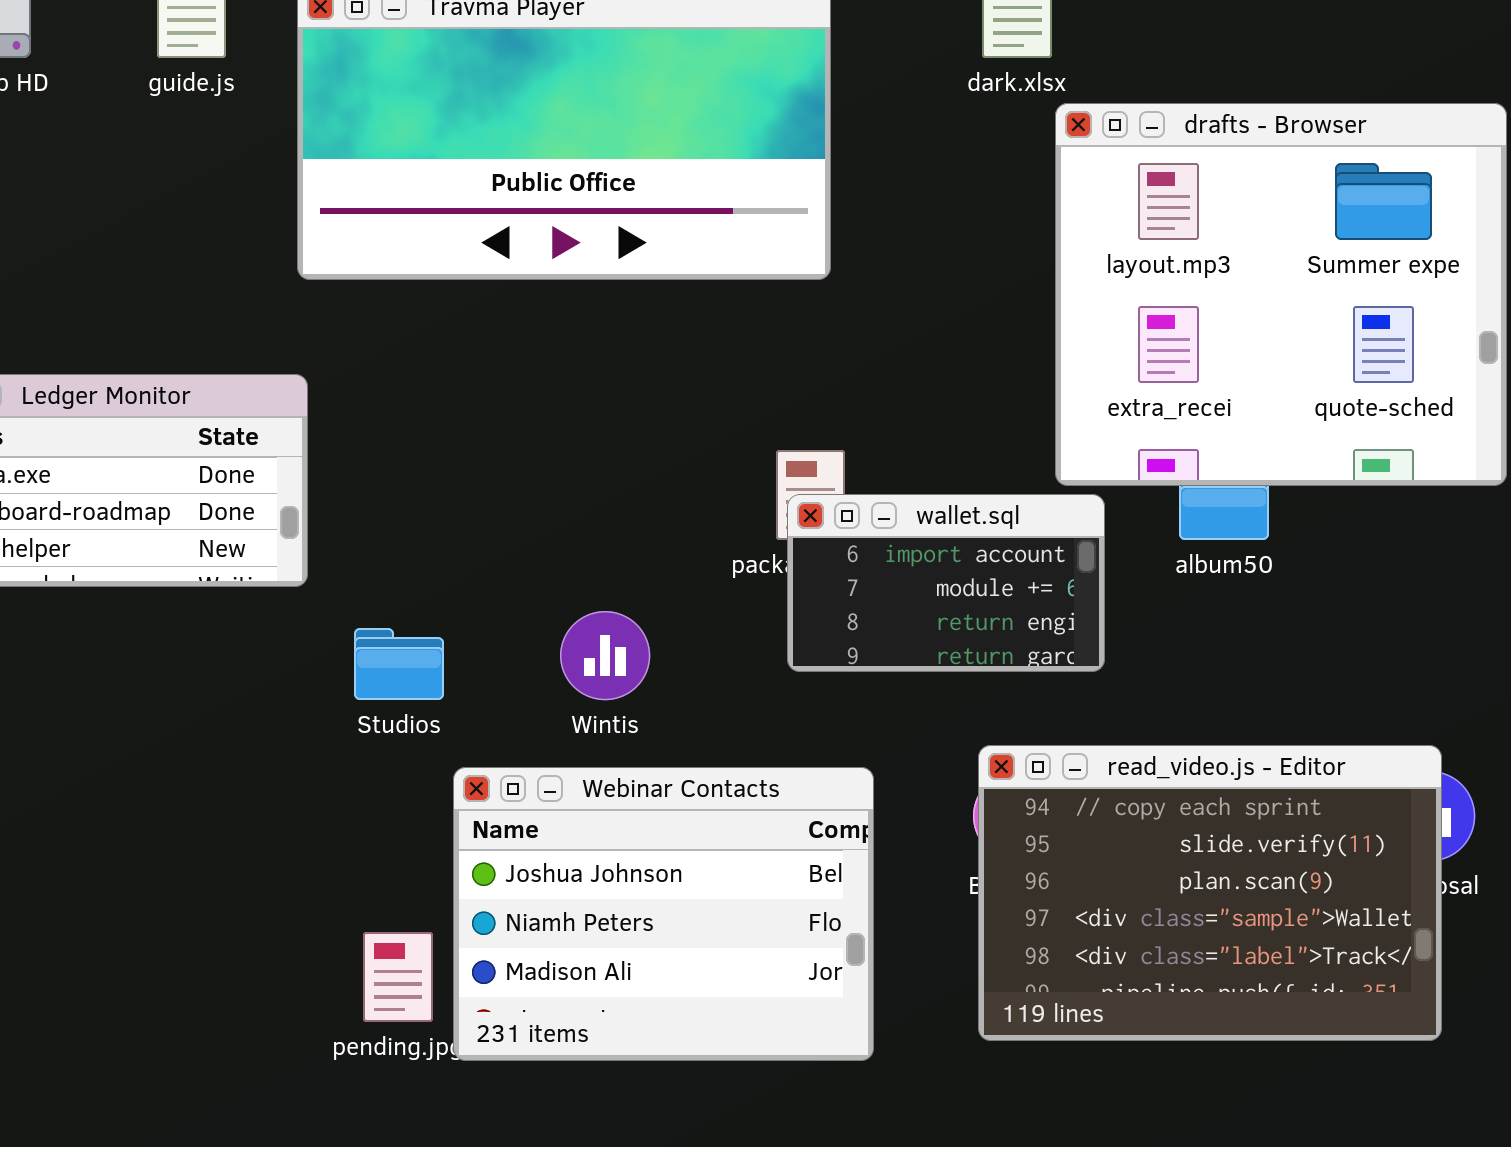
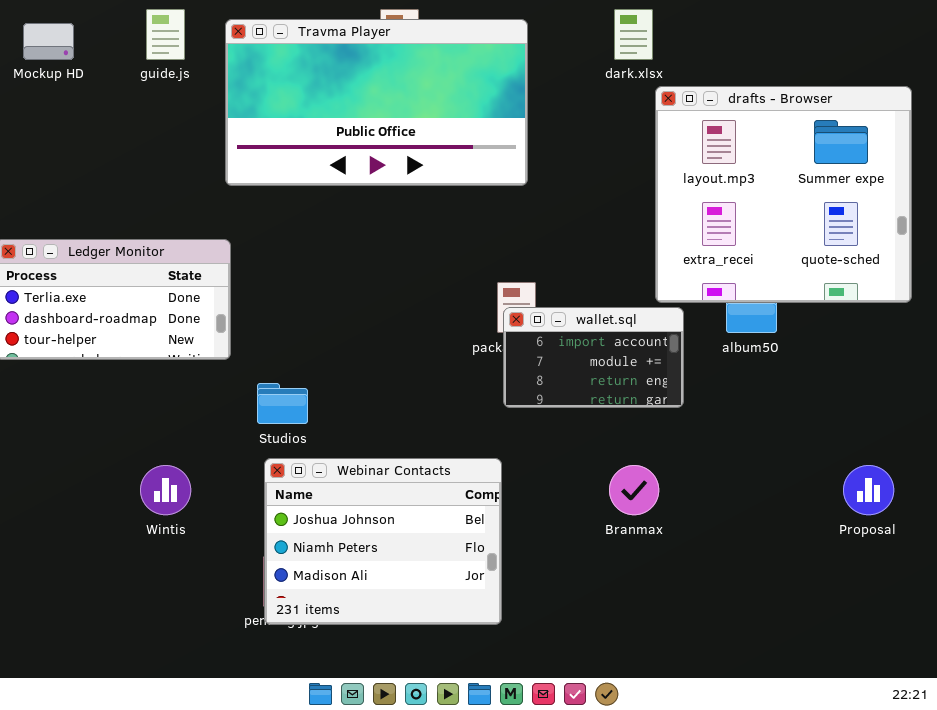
Wintis: [560,611,650,700] -> [140,465,191,515], moved
read_video.js - Editor: [978,745,1442,1041] -> none, closed
Webinar Contacts: [453,767,874,1061] -> [264,458,502,625], moved

